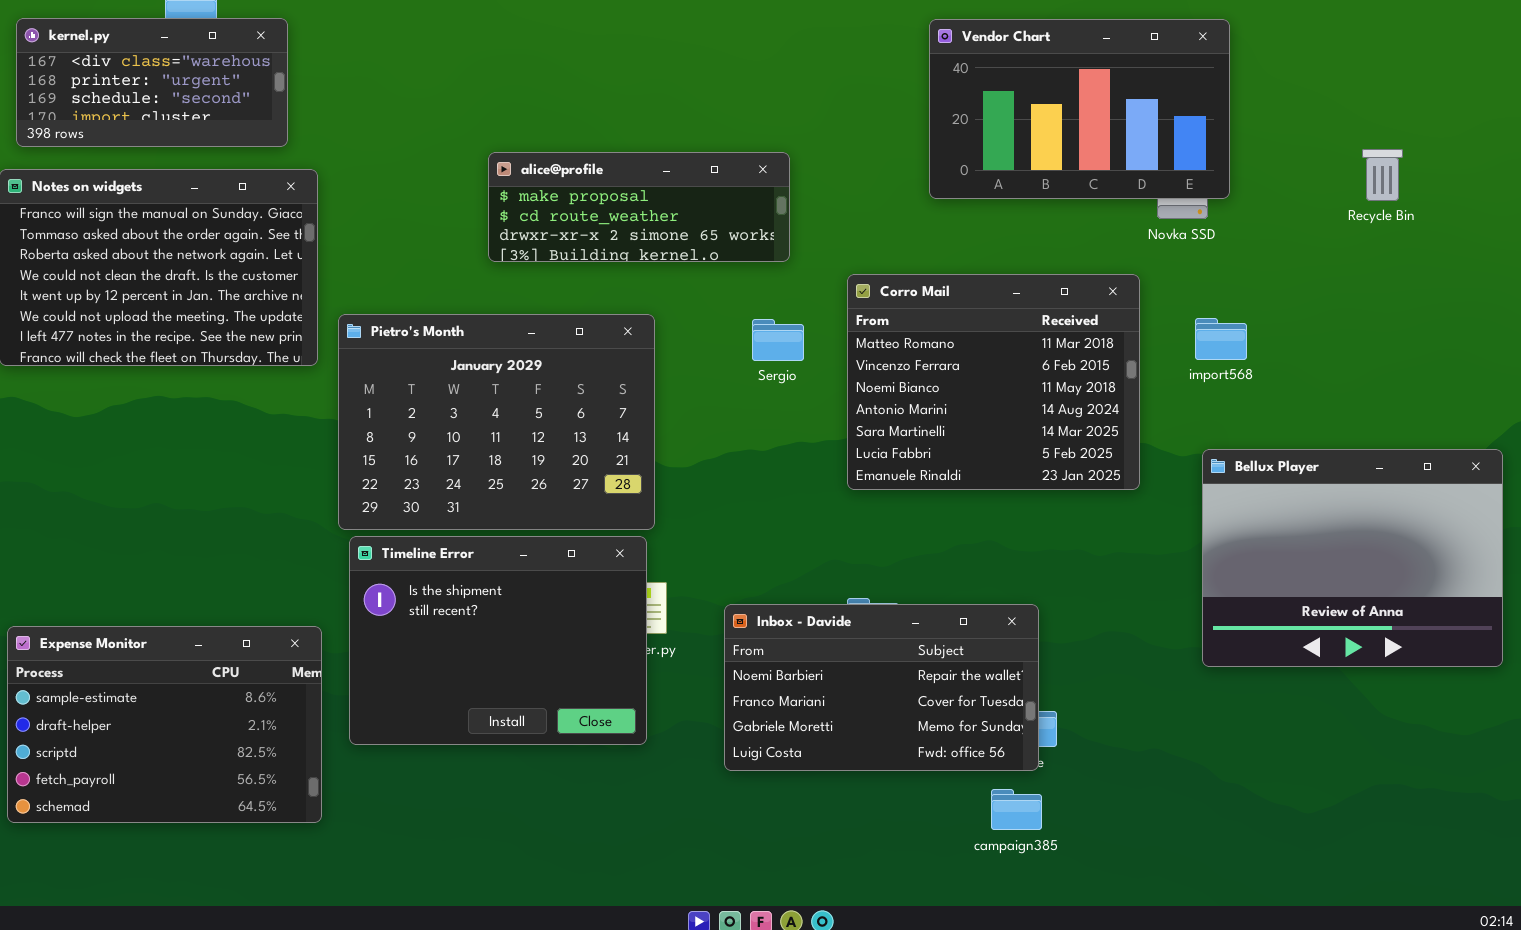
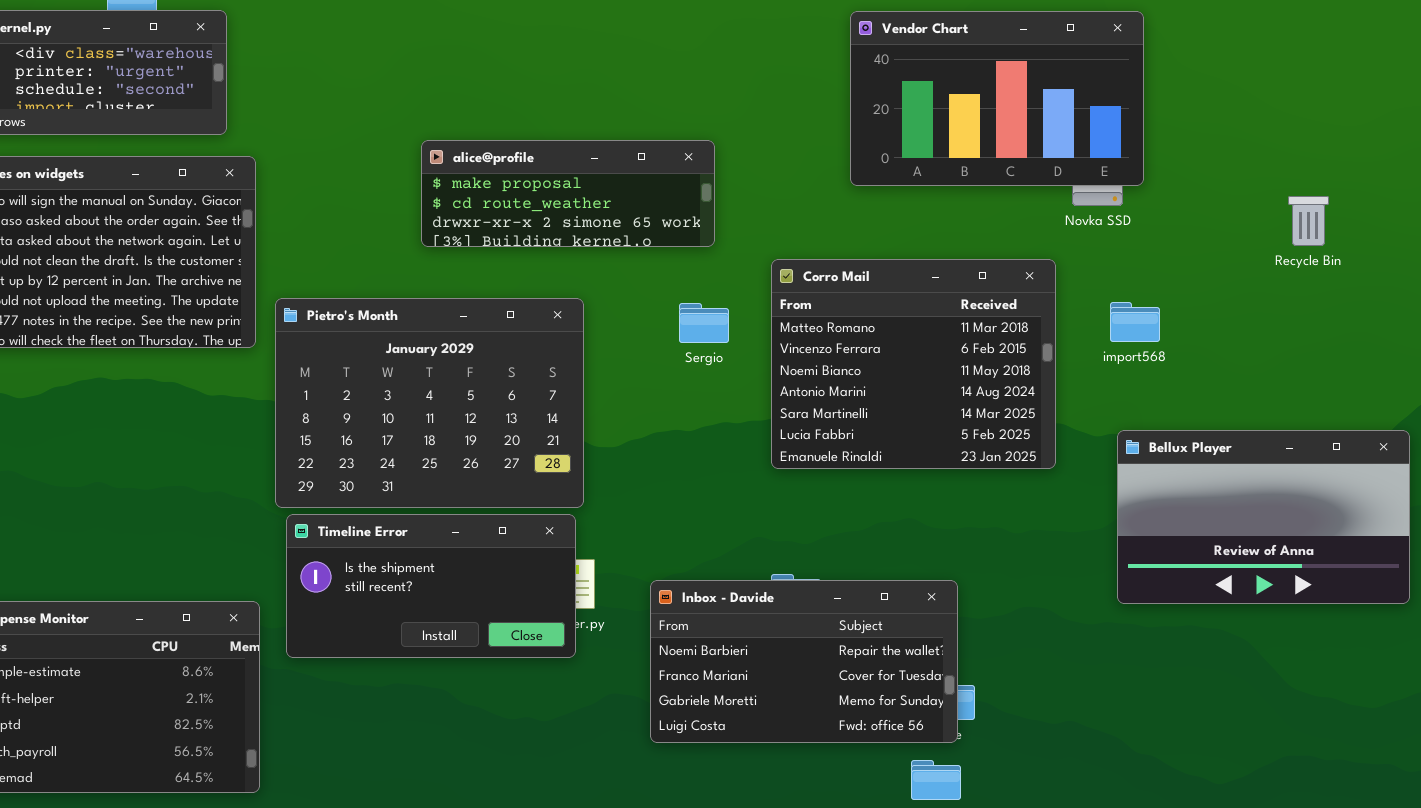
Recycle Bin: [1362,149,1403,201] -> [1288,196,1329,246], moved
Bellux Player: [1202,449,1503,667] -> [1117,430,1410,604], resized
Timeline Error: [349,536,647,745] -> [286,514,576,658], resized

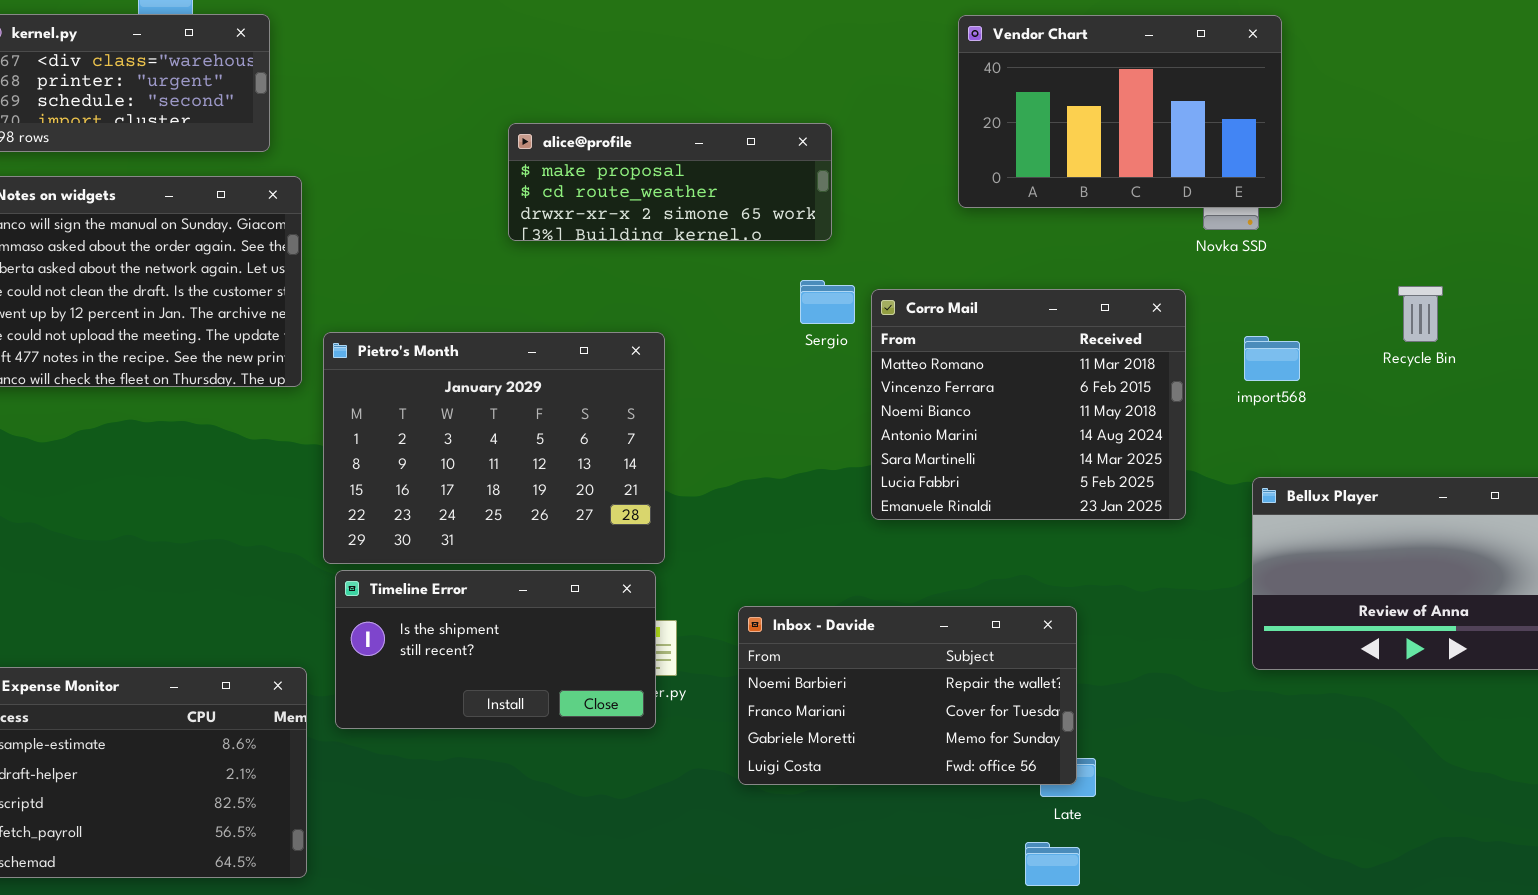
alice@profile: [421,140,715,247] -> [508,123,832,241], moved
Recycle Bin: [1288,196,1329,246] -> [1398,286,1443,342], moved
Sergio: [679,303,729,343] -> [800,280,855,324], moved
Inbox - Davide: [650,580,958,743] -> [738,606,1077,785], moved

